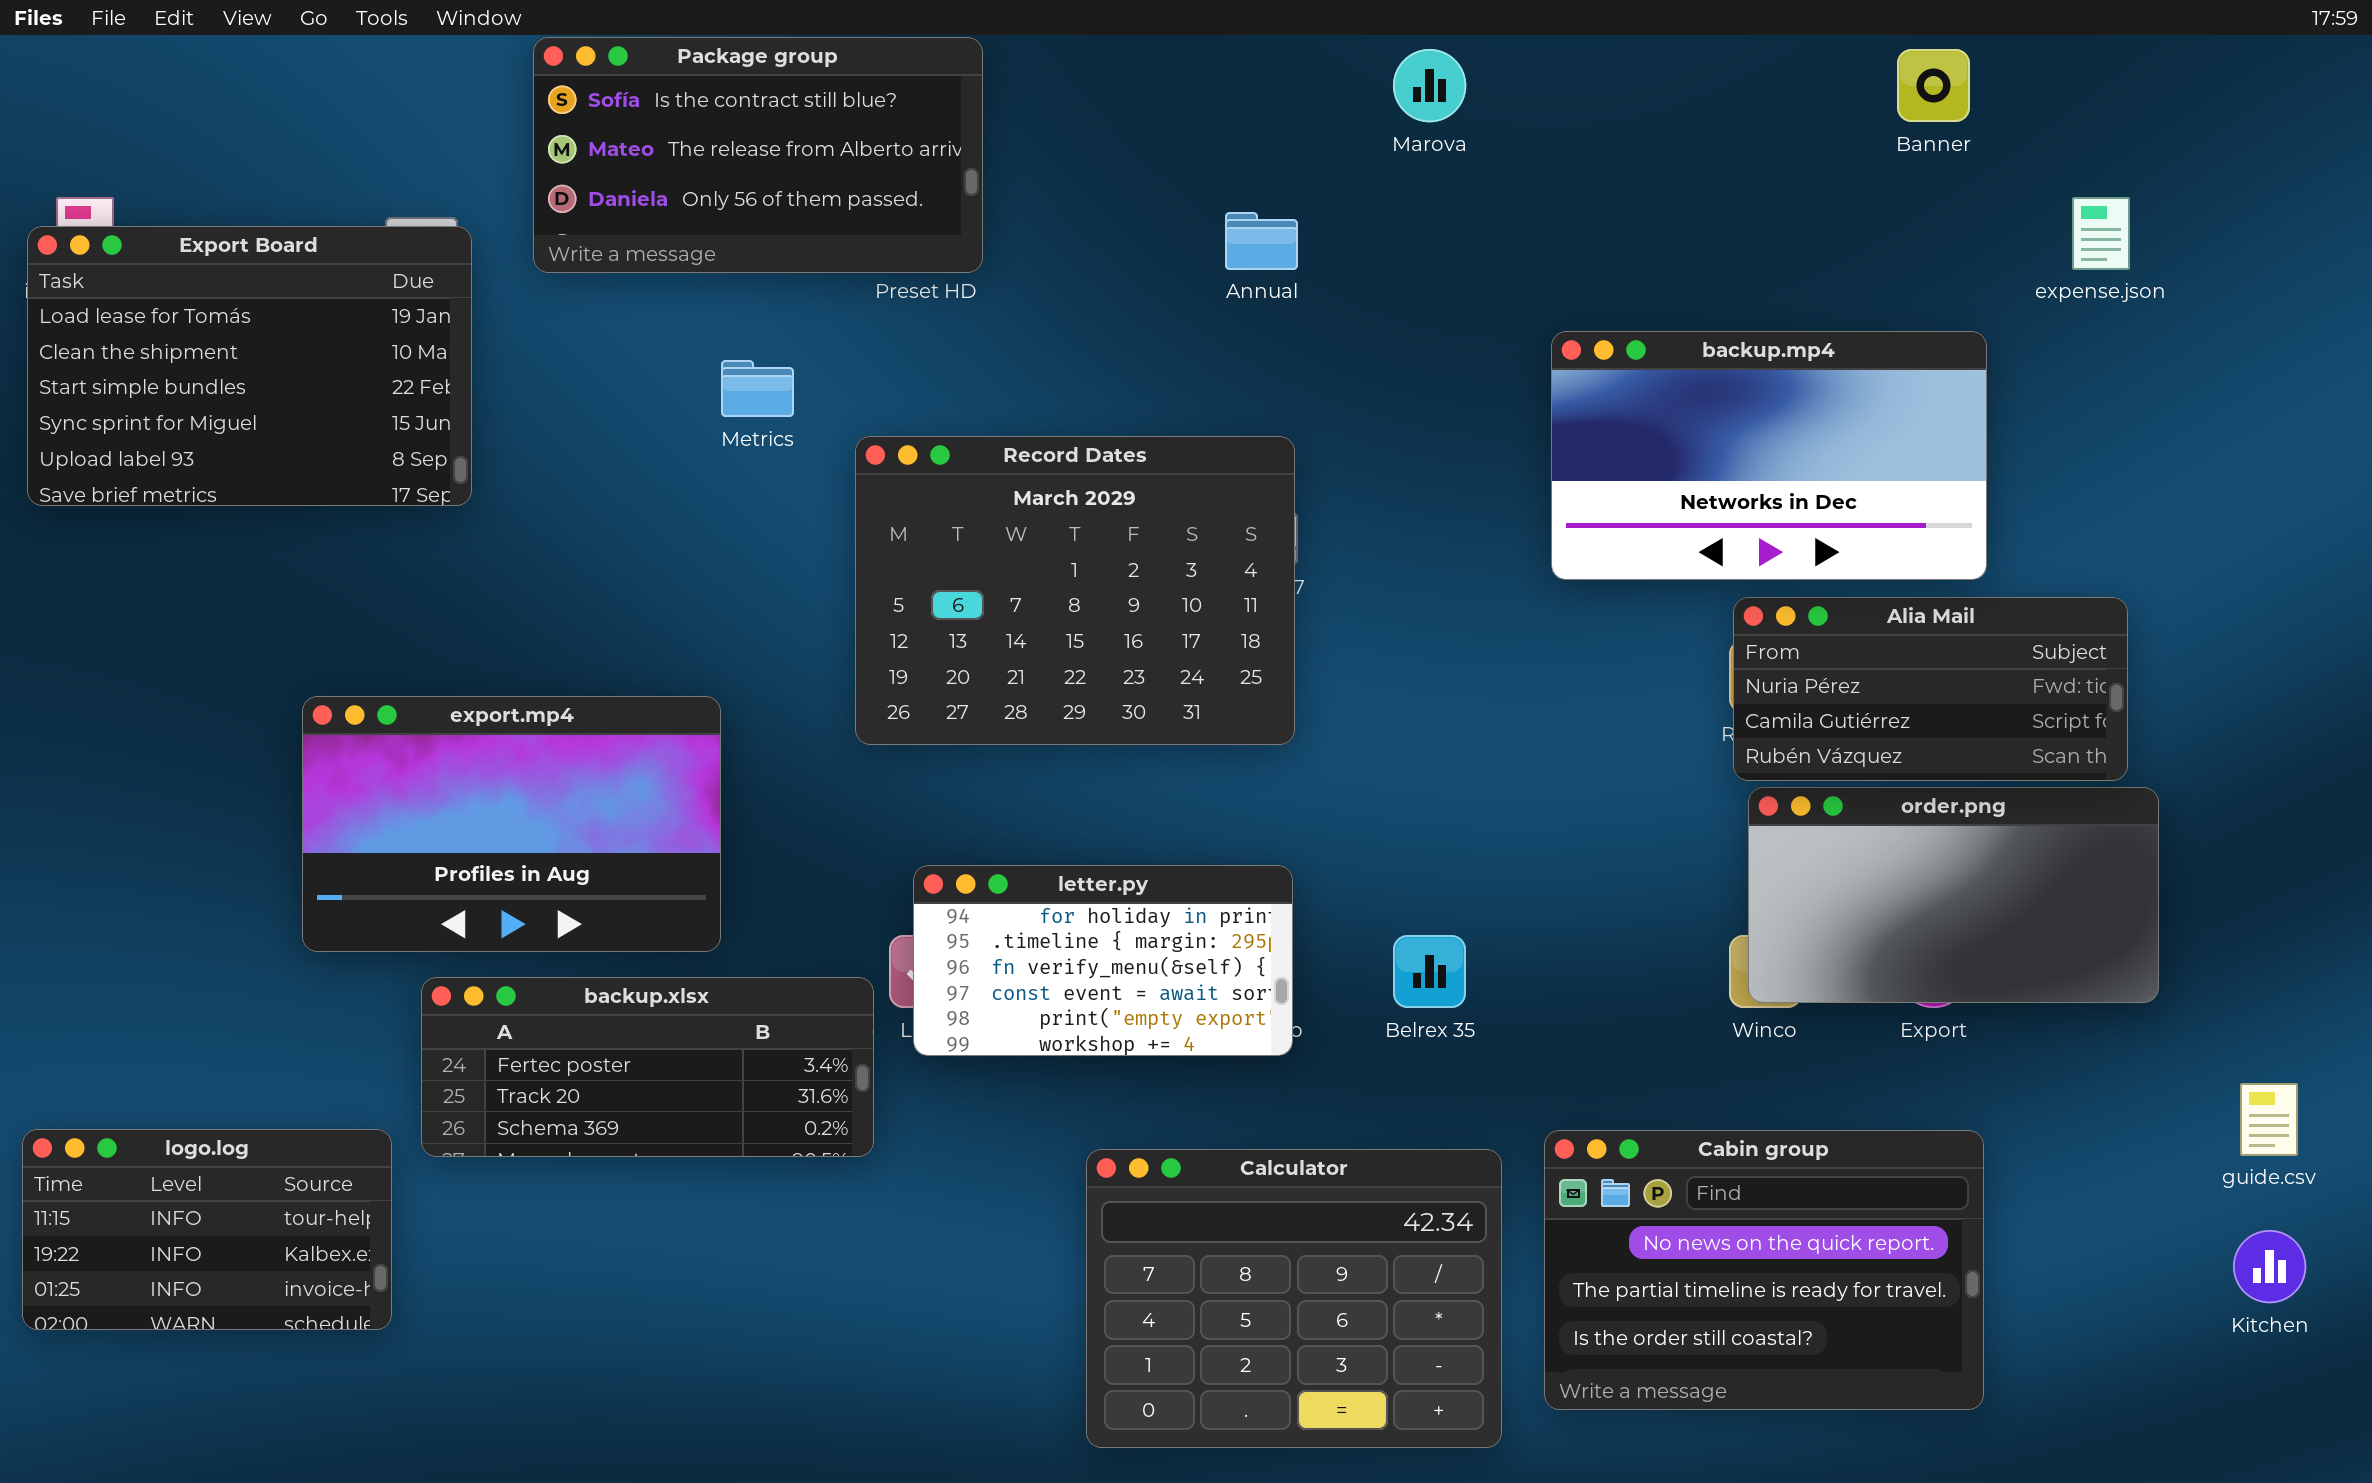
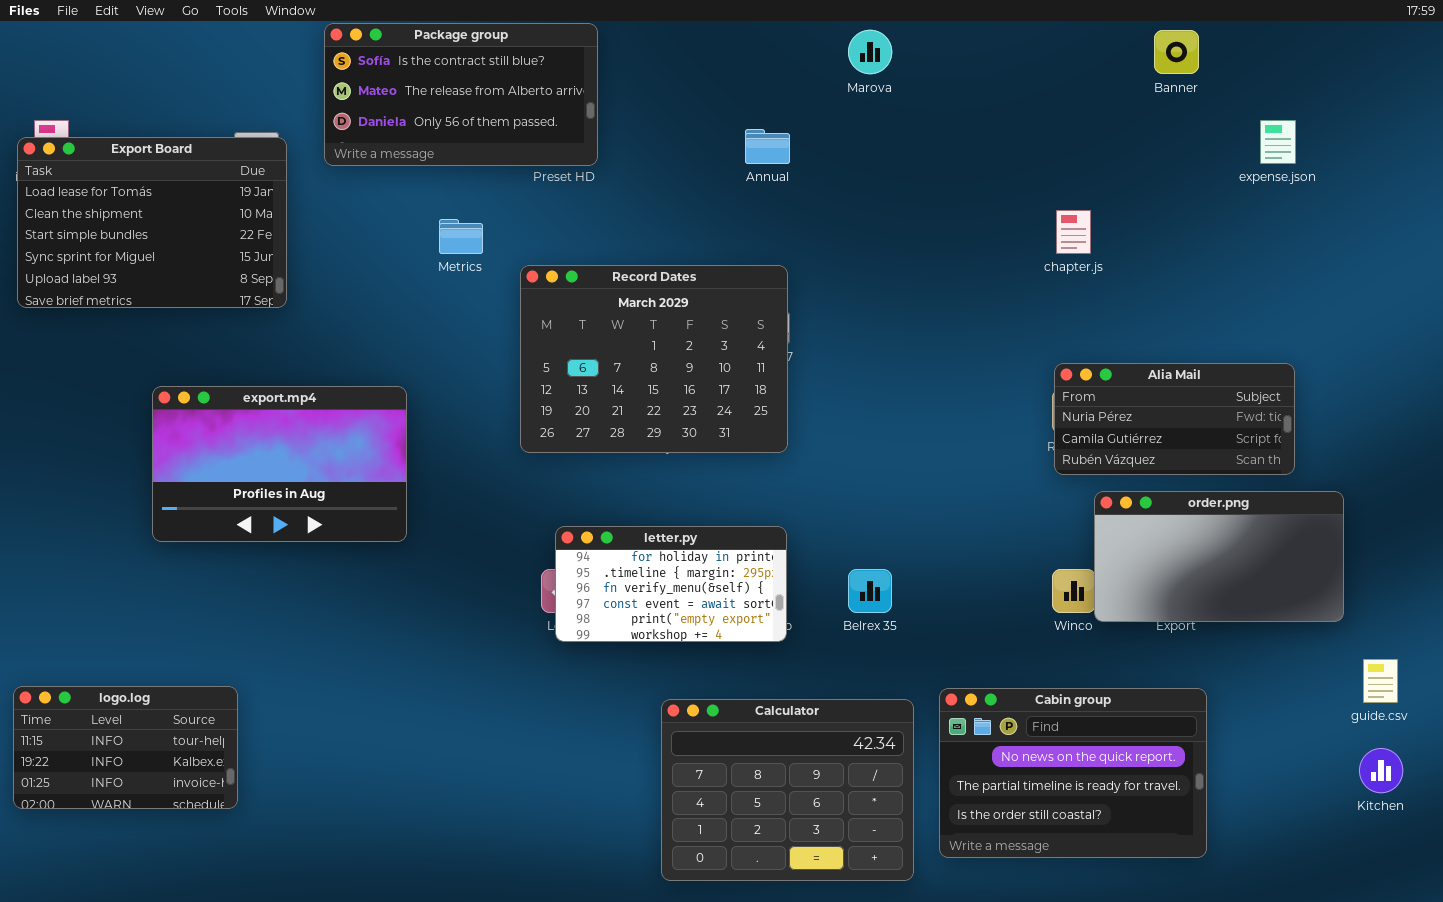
backup.mp4: [1551,331,1987,580] -> none, closed
export.mp4: [302,696,721,952] -> [152,386,407,542], moved
order.png: [1748,787,2159,1003] -> [1094,491,1344,622], moved
backup.xlsx: [421,977,874,1157] -> none, closed

